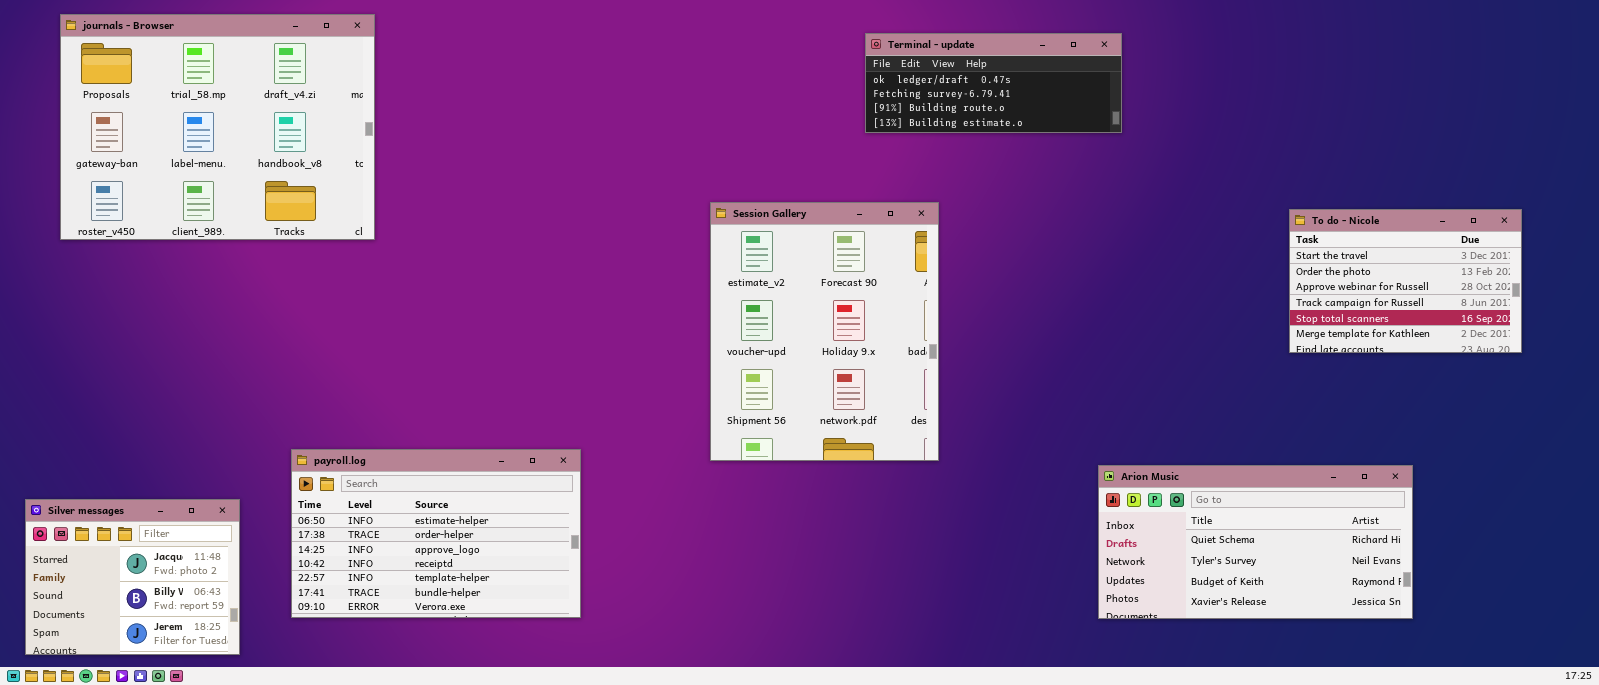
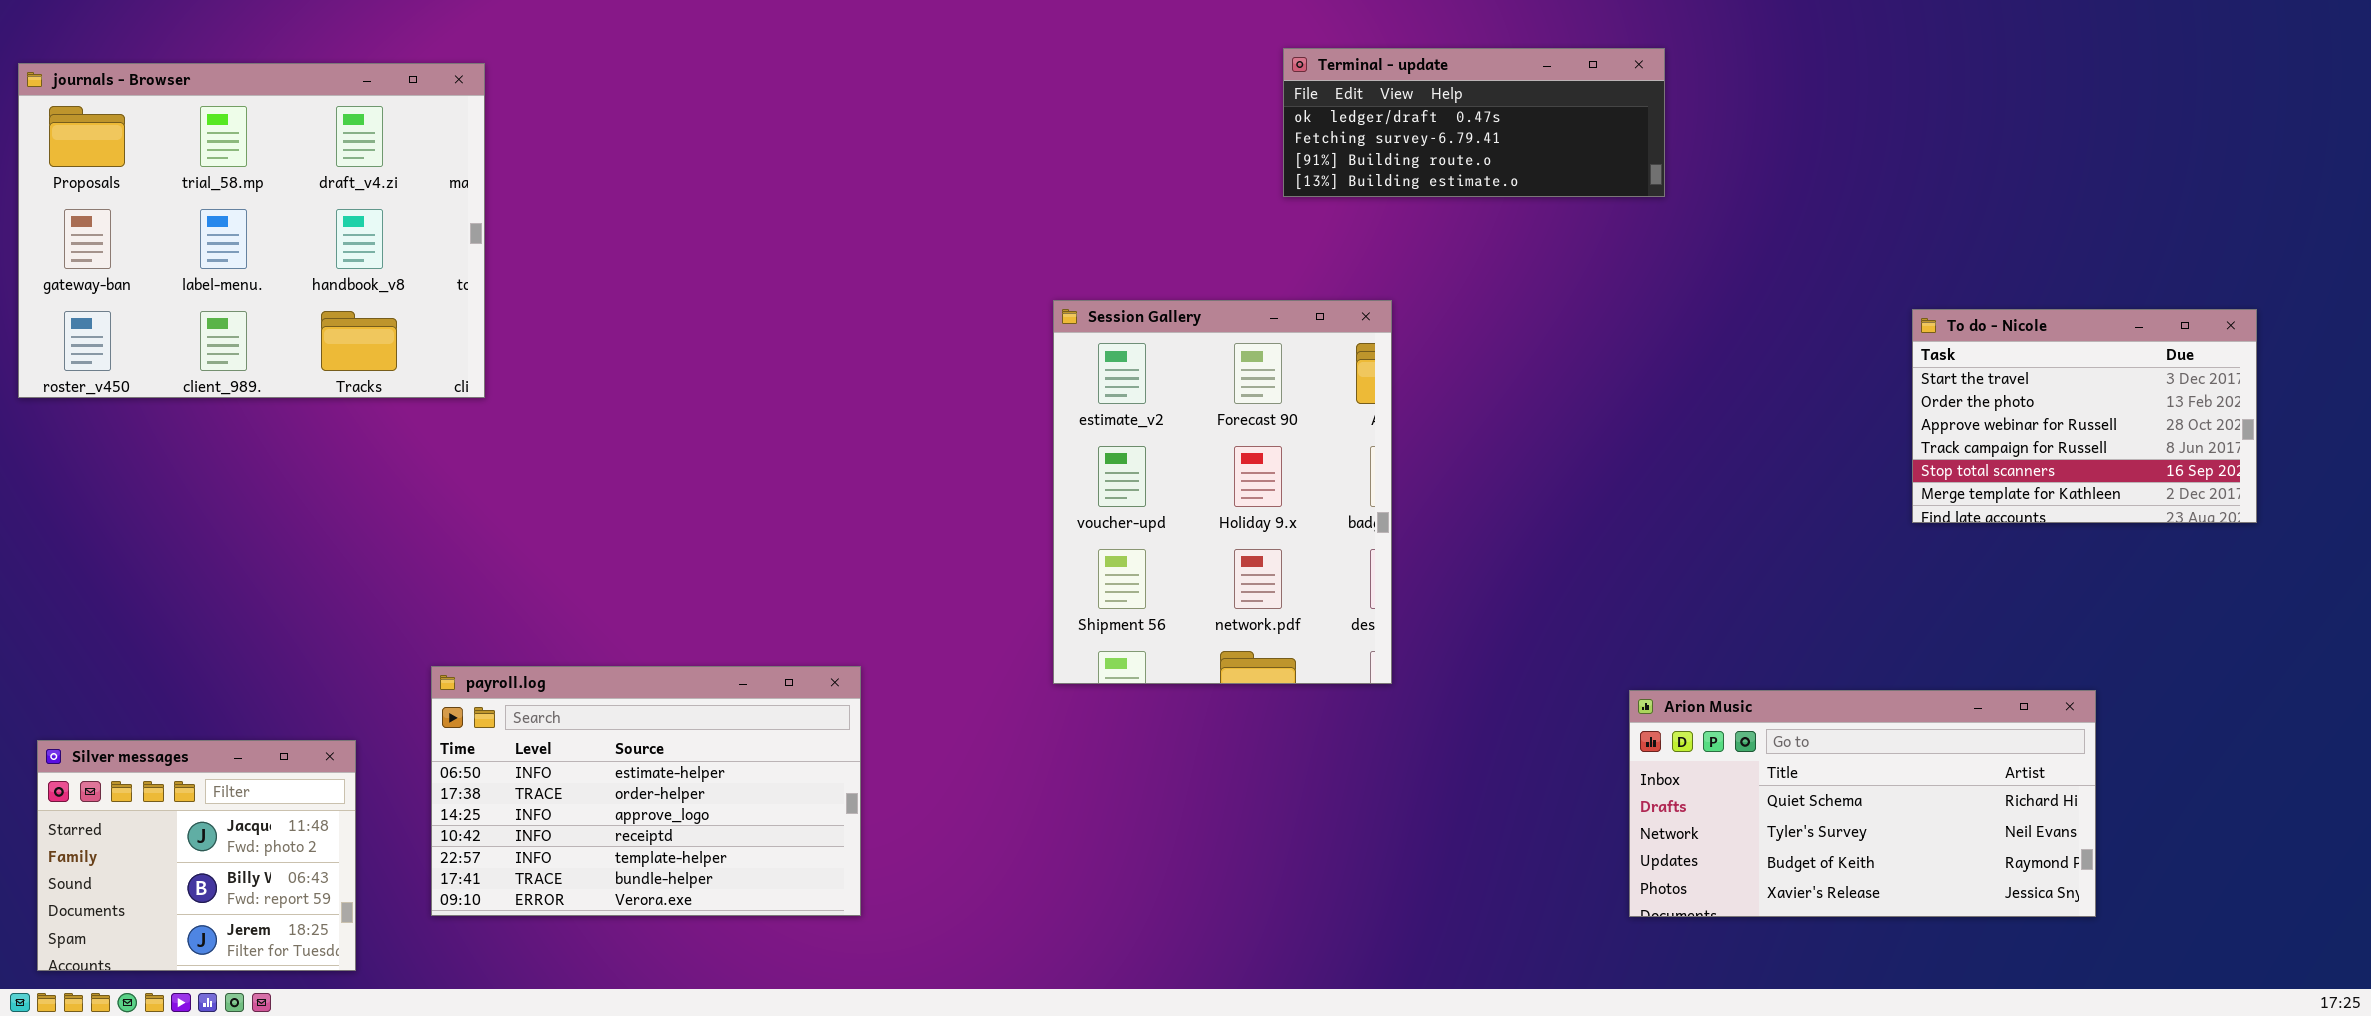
journals - Browser: [60,14,375,240] -> [18,63,485,398], moved

